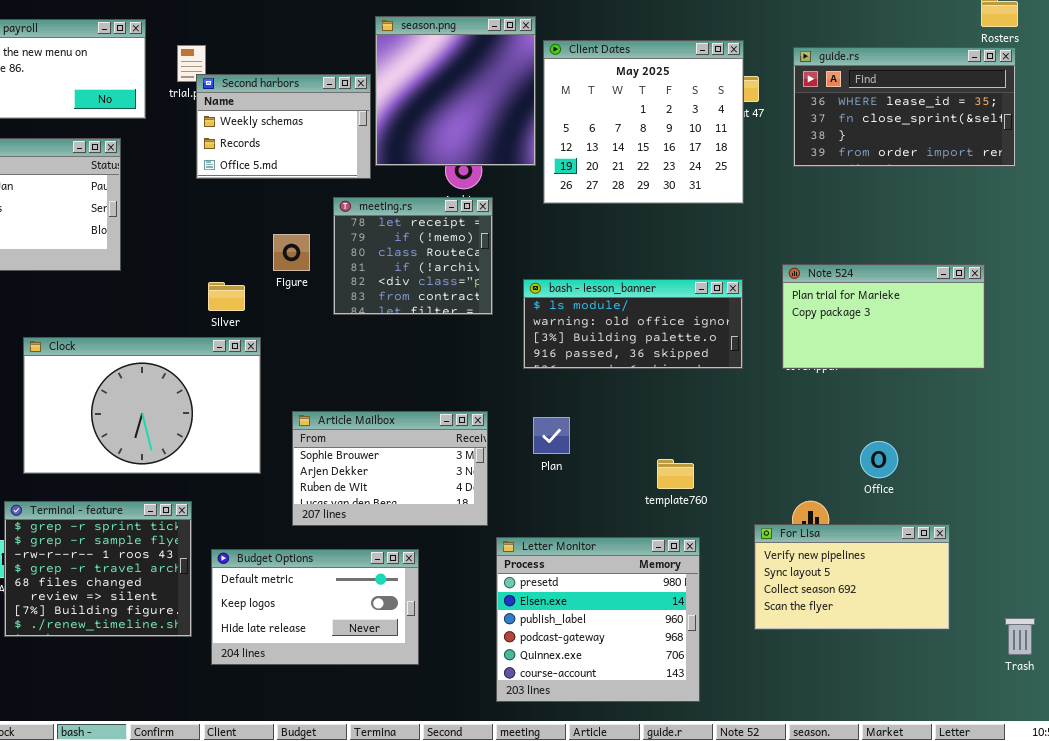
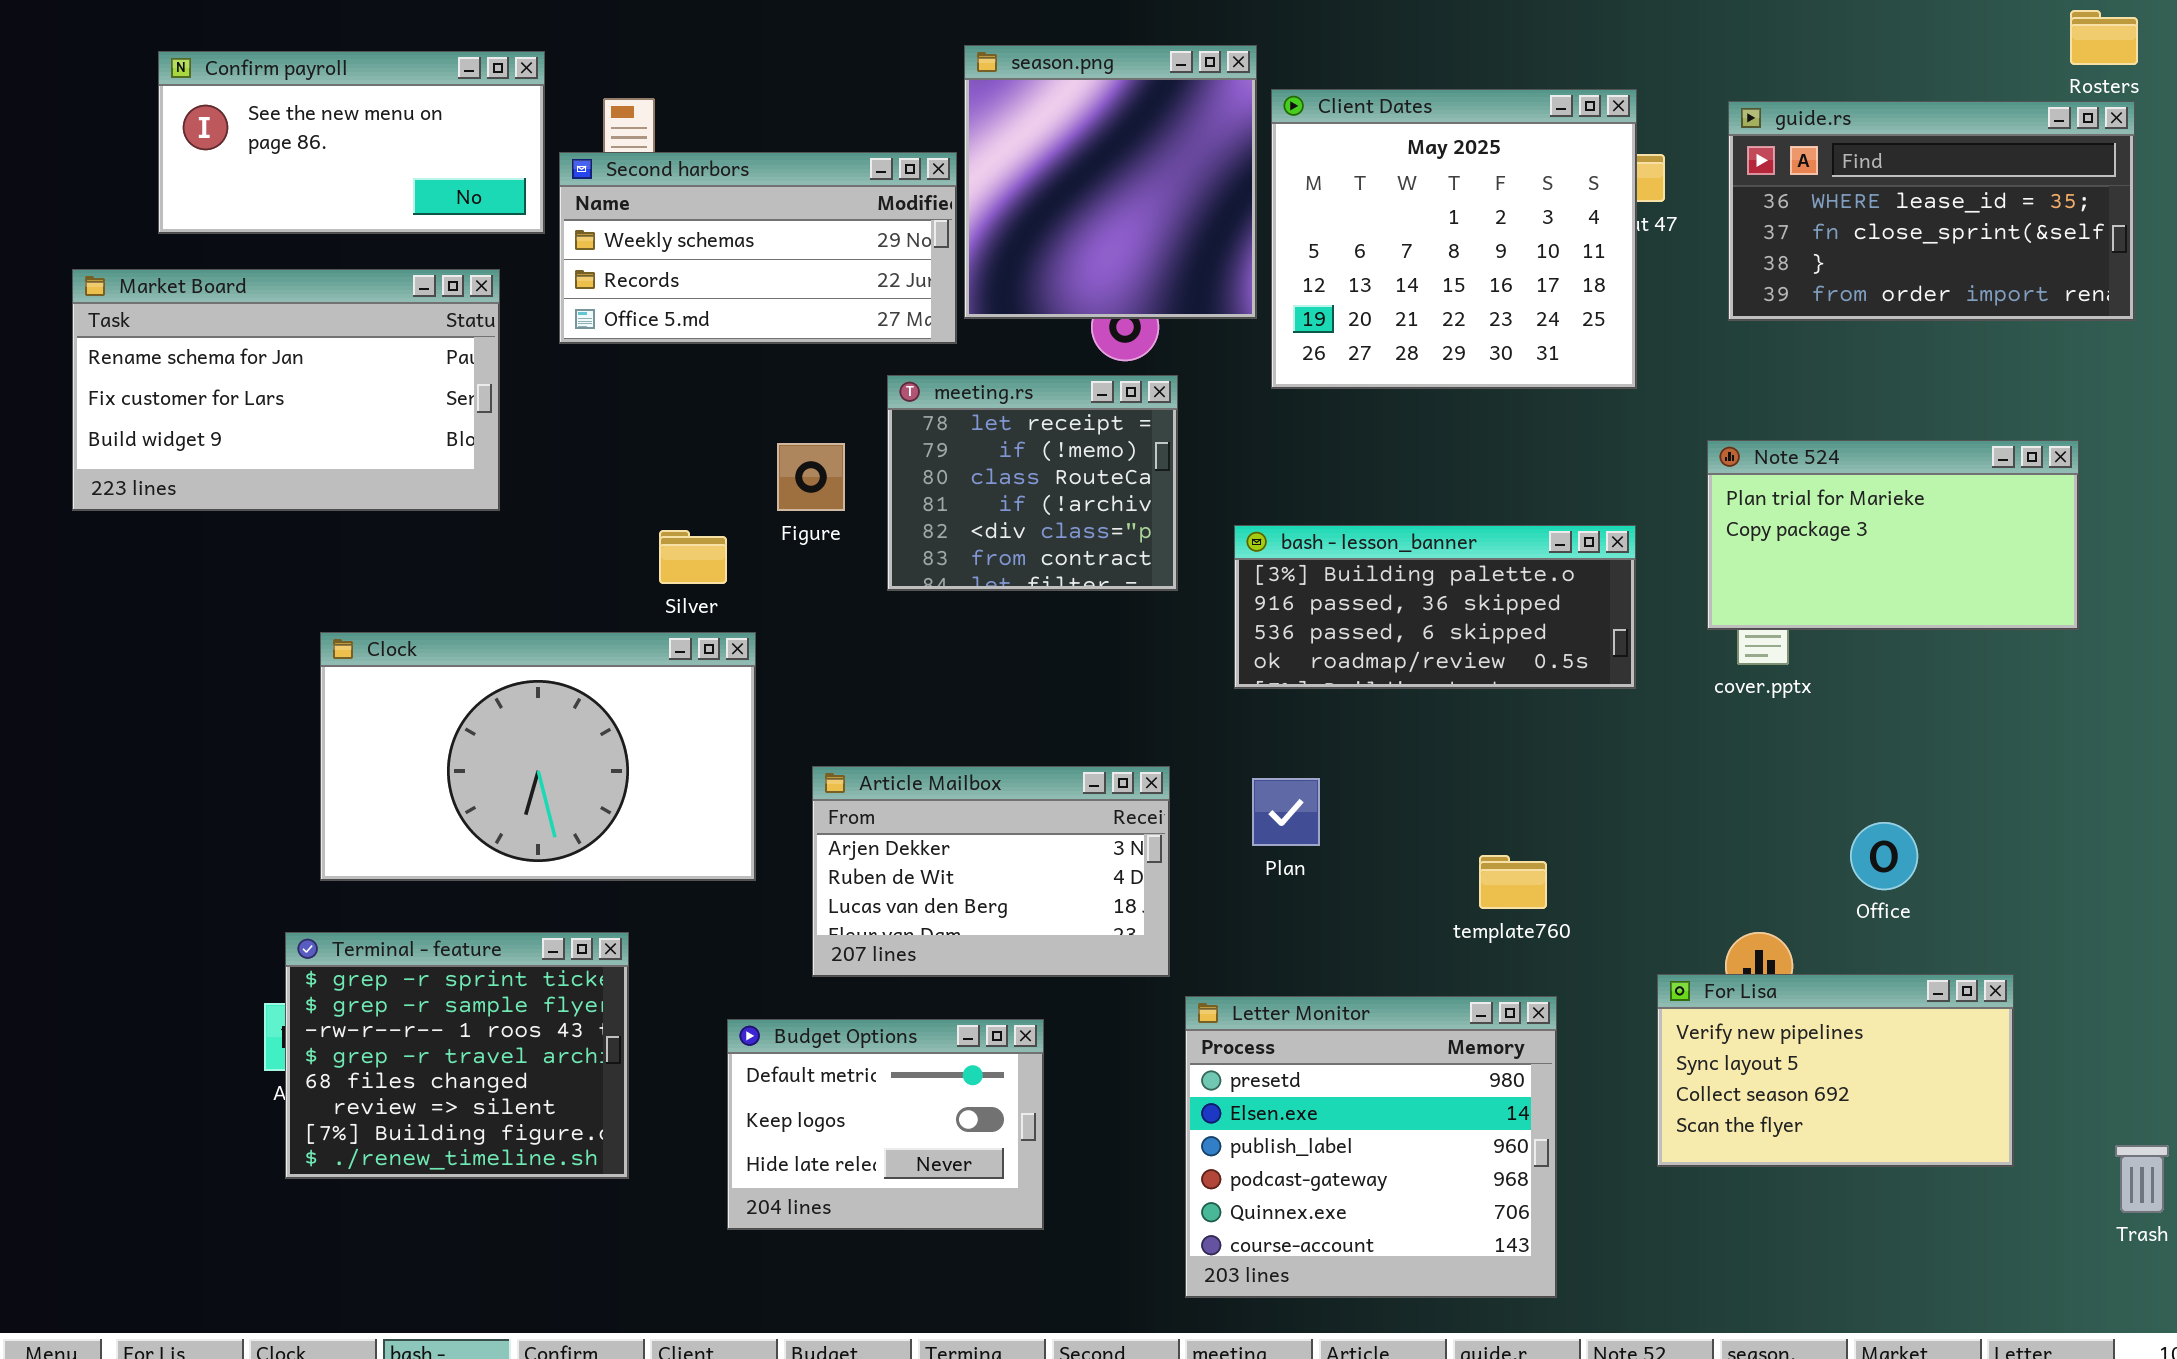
Second harbors: [196,74,371,179] -> [559,152,957,344], resized
Note 524: [782,264,985,369] -> [1707,440,2079,630], moved
bash - lesson_banner: [523,279,743,369] -> [1234,525,1636,689], scrolled down 2 rows
Article Mailbox: [292,411,488,526] -> [812,766,1170,977], scrolled down 1 row
Budget Options: [211,549,419,665] -> [727,1019,1044,1230], resized

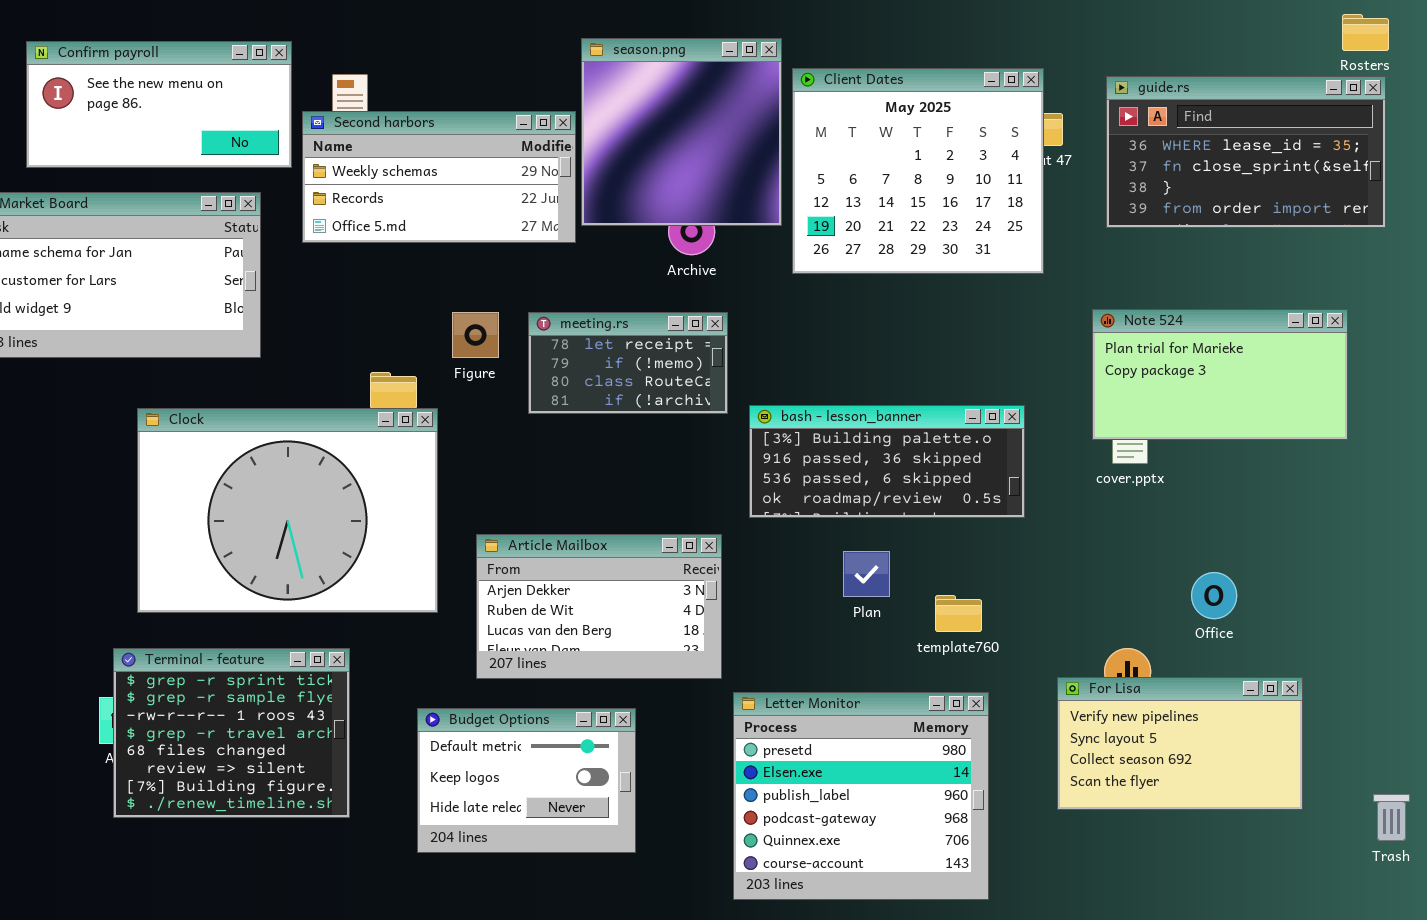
meeting.rs: [887,375,1178,591] -> [528,312,728,414], resized
bash - lesson_banner: [1234,525,1636,689] -> [749,405,1025,518], moved
Clock: [320,632,756,881] -> [137,408,438,613], resized
Plan: [1252,778,1320,846] -> [843,551,890,597], moved

